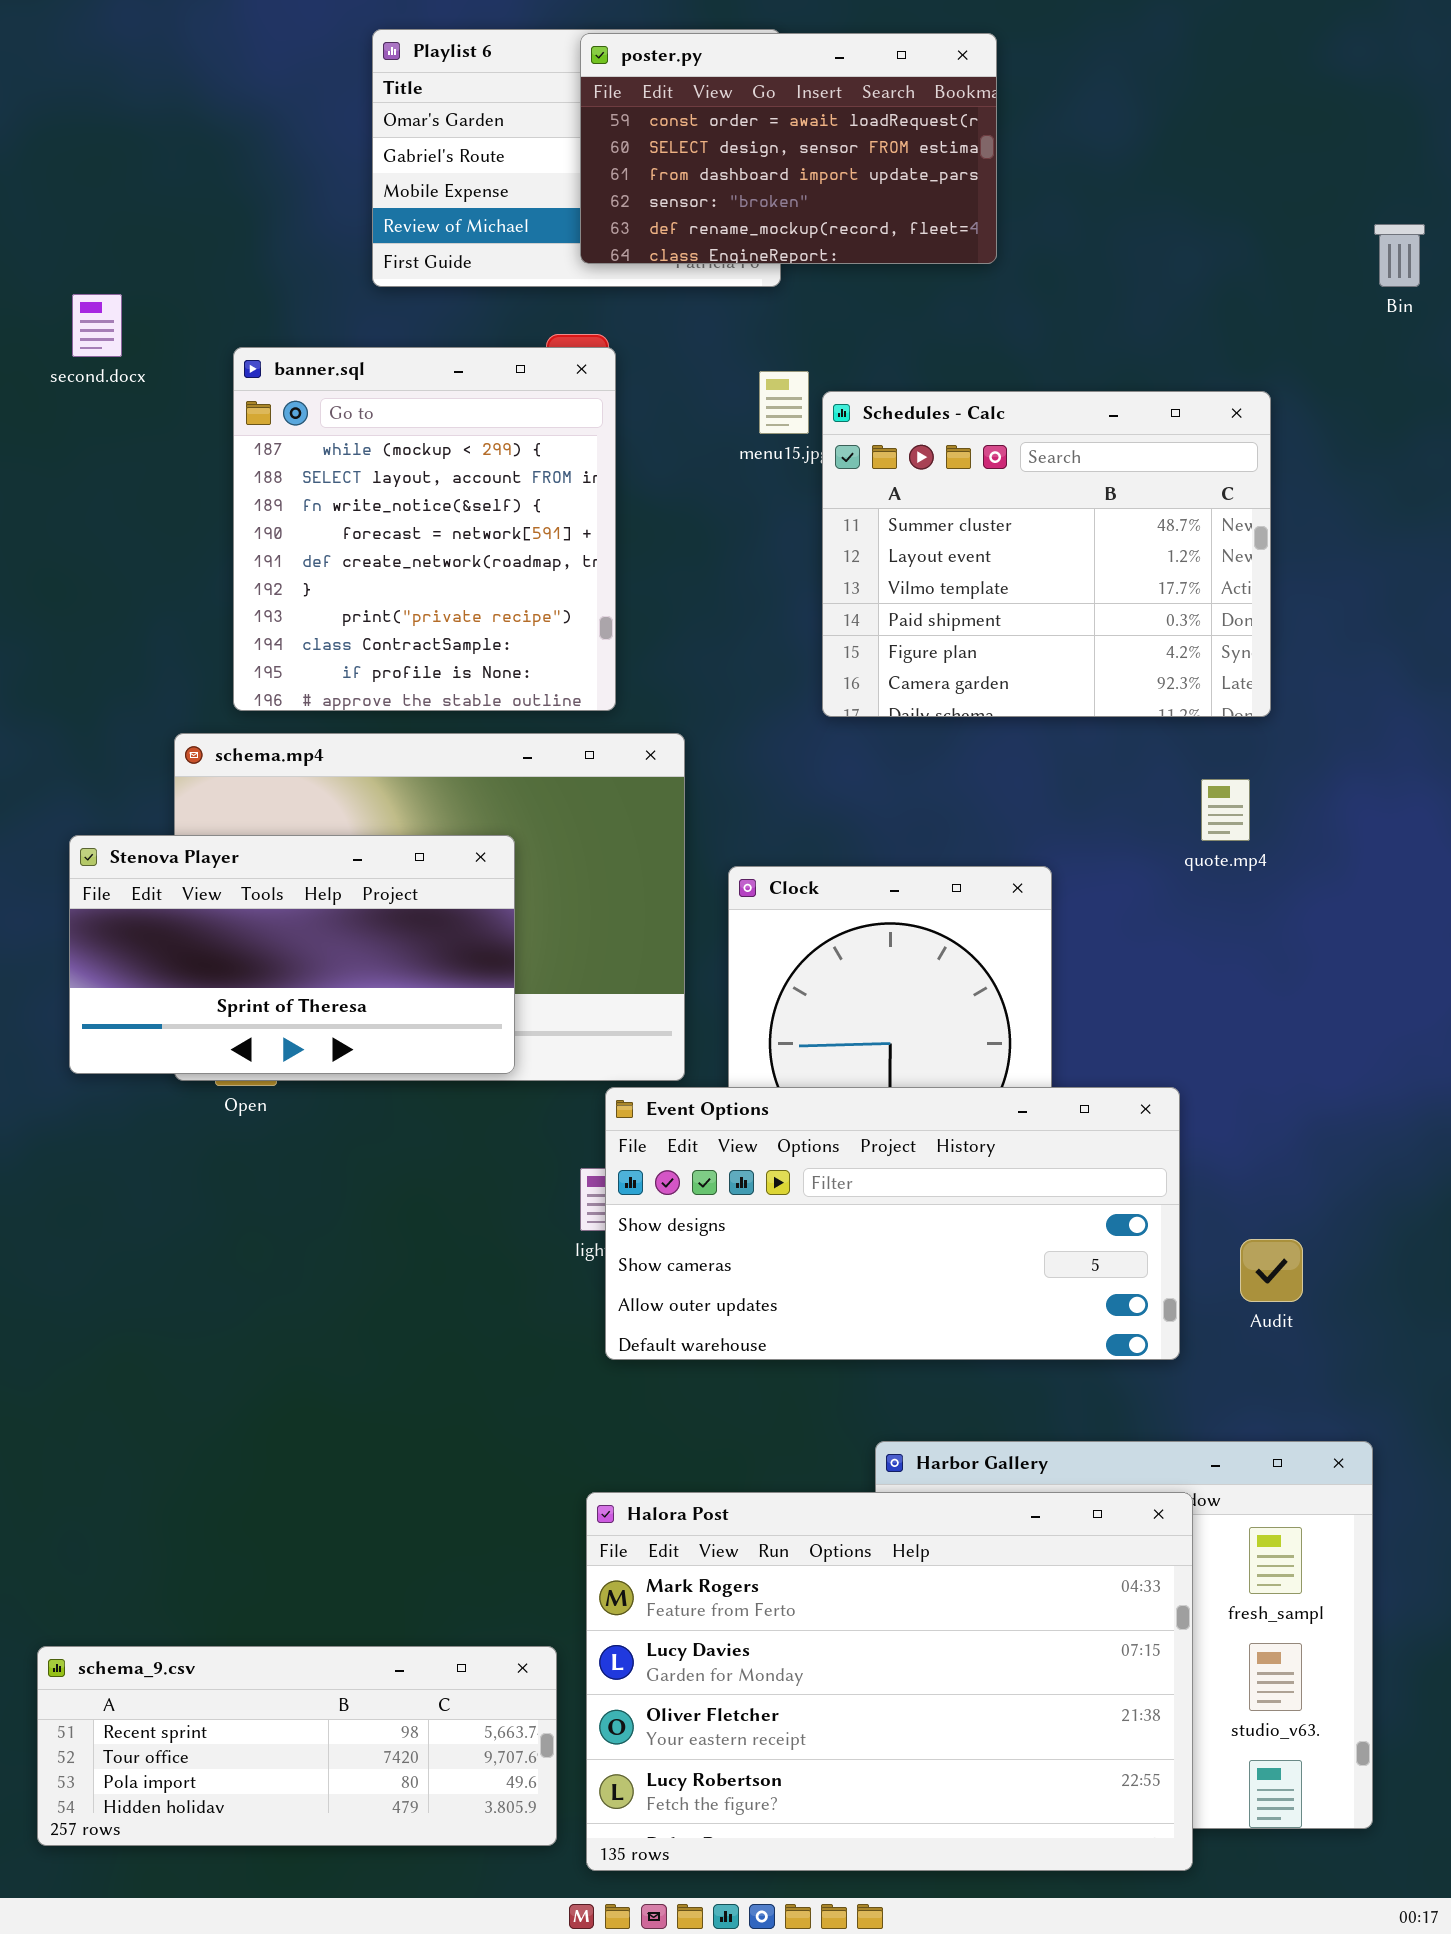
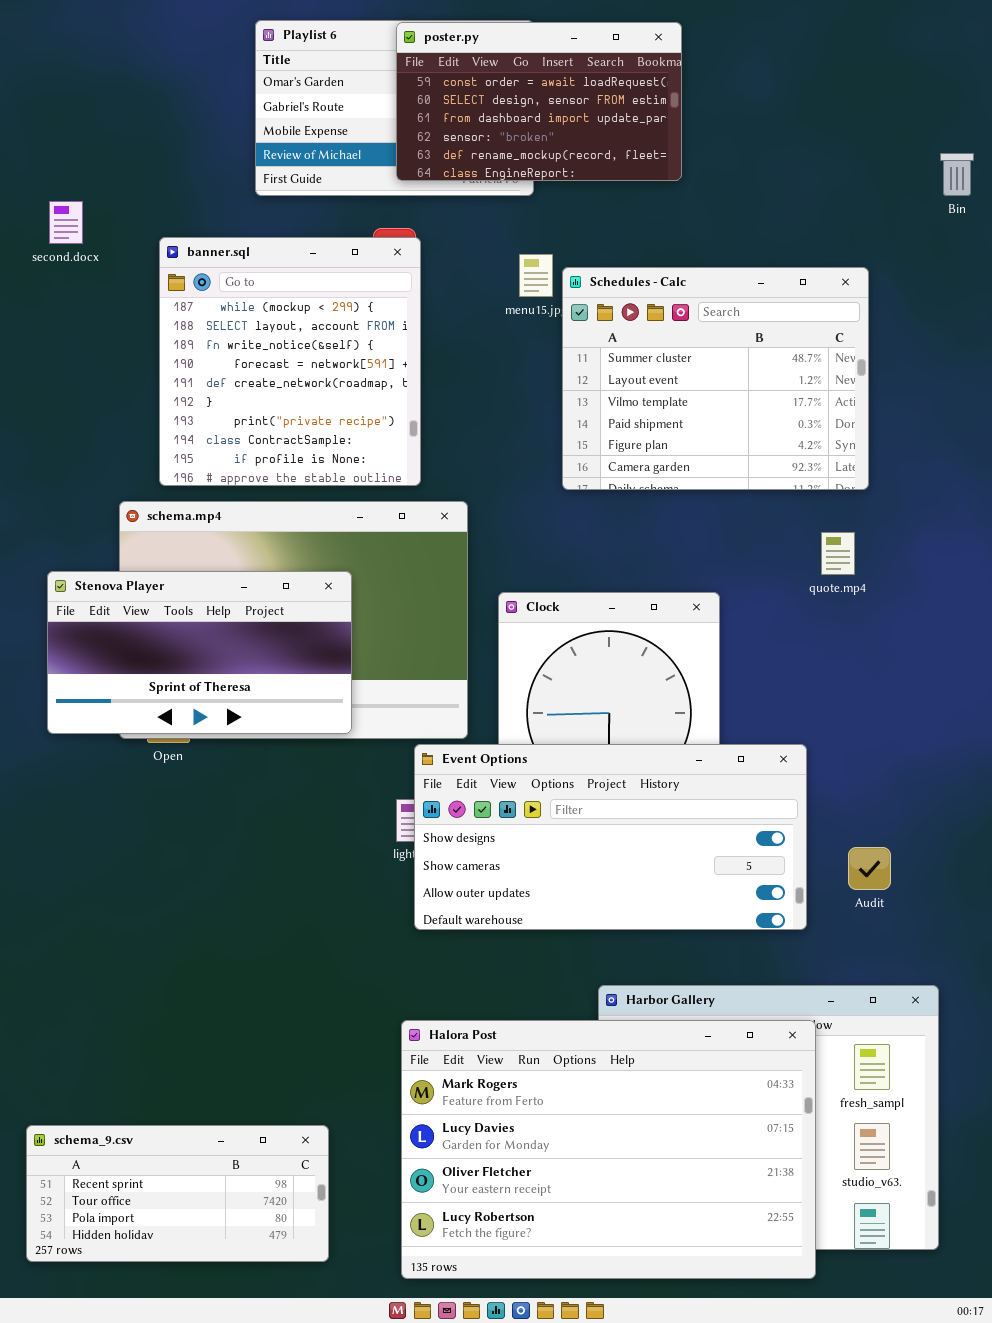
schema_9.csv: [37,1646,557,1846] -> [26,1125,329,1262], resized

